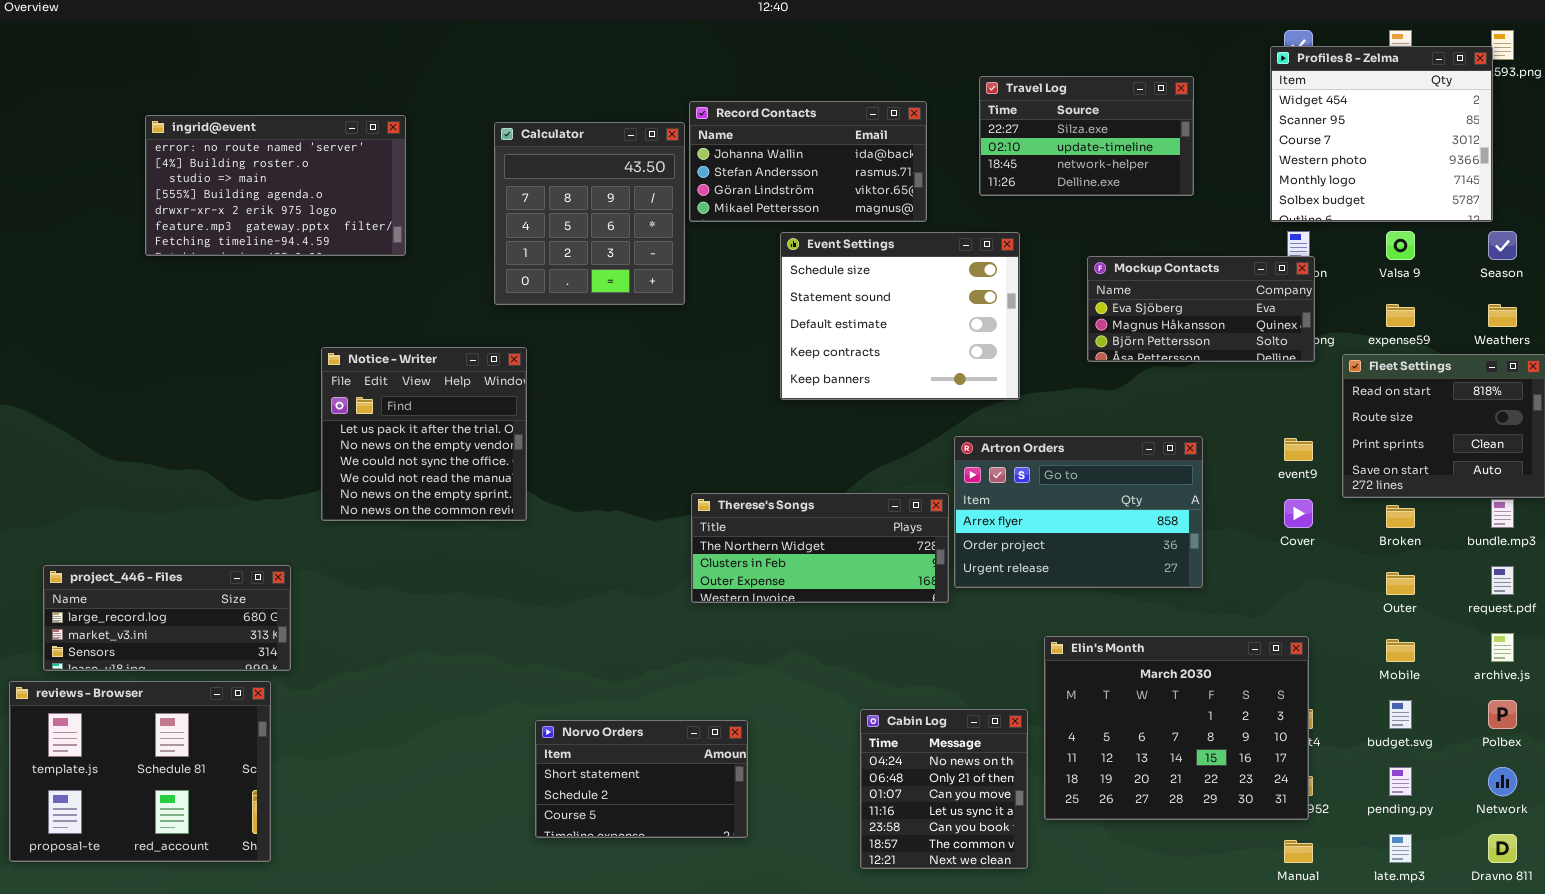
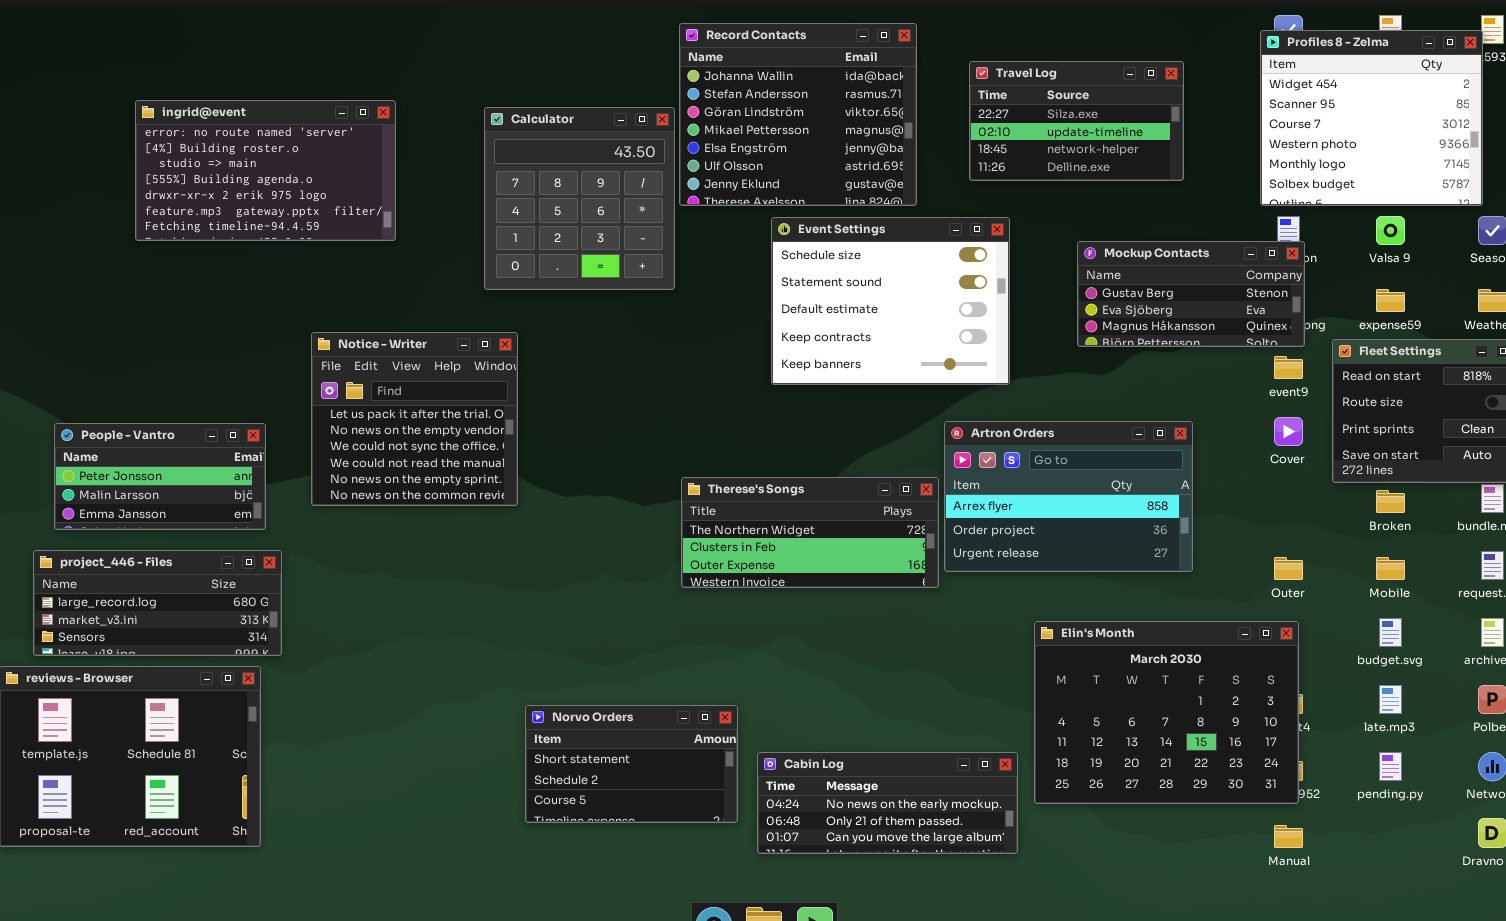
Record Contacts: [689,101,927,222] -> [679,23,917,206], resized
Mockup Contacts: [1087,256,1315,362] -> [1077,241,1305,347], scrolled up 1 row
People - Vantro: none -> [54,423,266,530], opened
event9: [1284,438,1313,461] -> [1274,356,1303,379], moved
Cover: [1284,499,1313,528] -> [1274,417,1303,446], moved
Outer: [1386,572,1415,595] -> [1274,557,1303,580], moved
Mobile: [1386,639,1415,662] -> [1376,557,1405,580], moved
budget.svg: [1389,700,1412,729] -> [1379,618,1402,647], moved
Cabin Log: [860,709,1028,869] -> [757,752,1018,854], resized
late.mp3: [1389,834,1412,863] -> [1379,685,1402,714], moved

